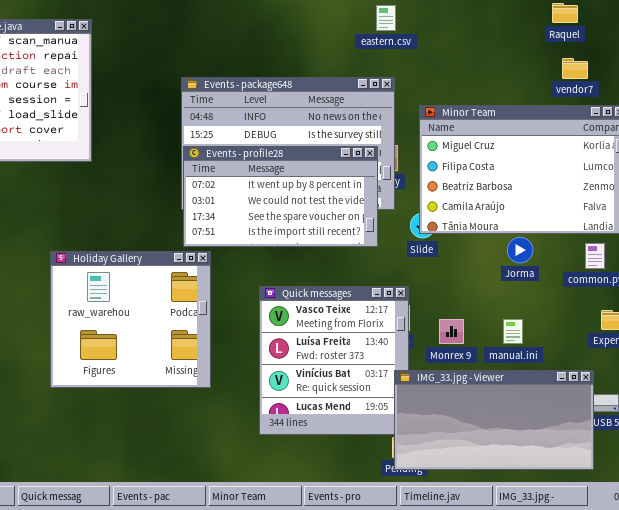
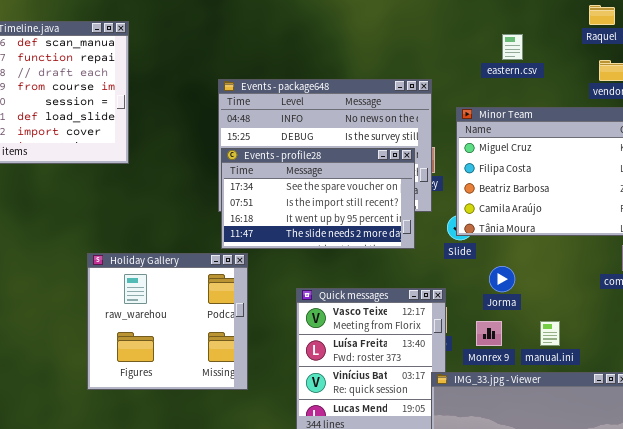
eastern.csv: [376,5,396,31] -> [502,34,523,60], moved
Events - profile28: [183,146,378,247] -> [221,148,415,249], scrolled down 2 rows
Jorma: [507,237,533,263] -> [489,266,515,292], moved

